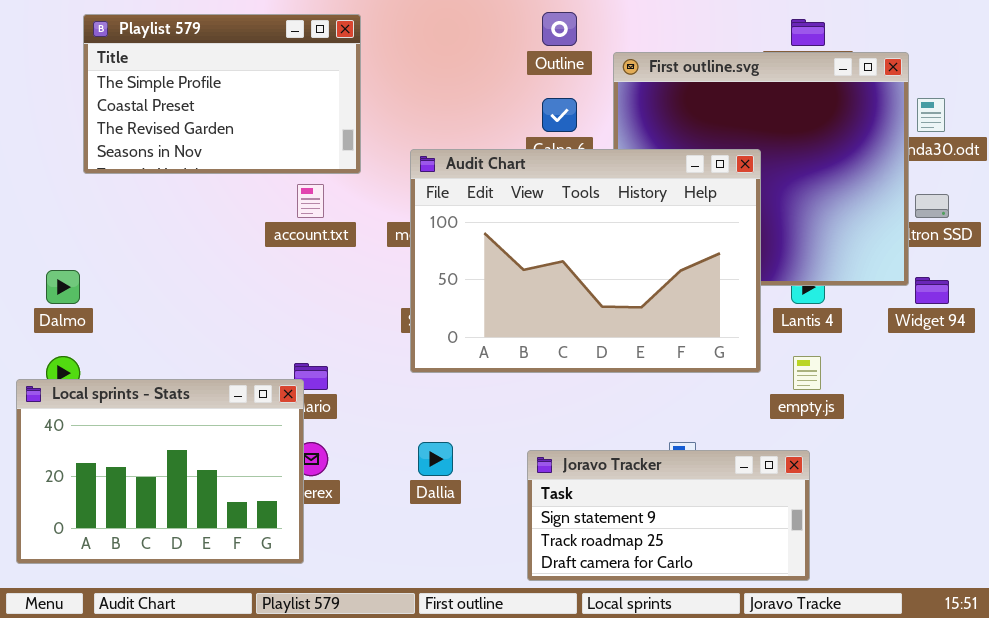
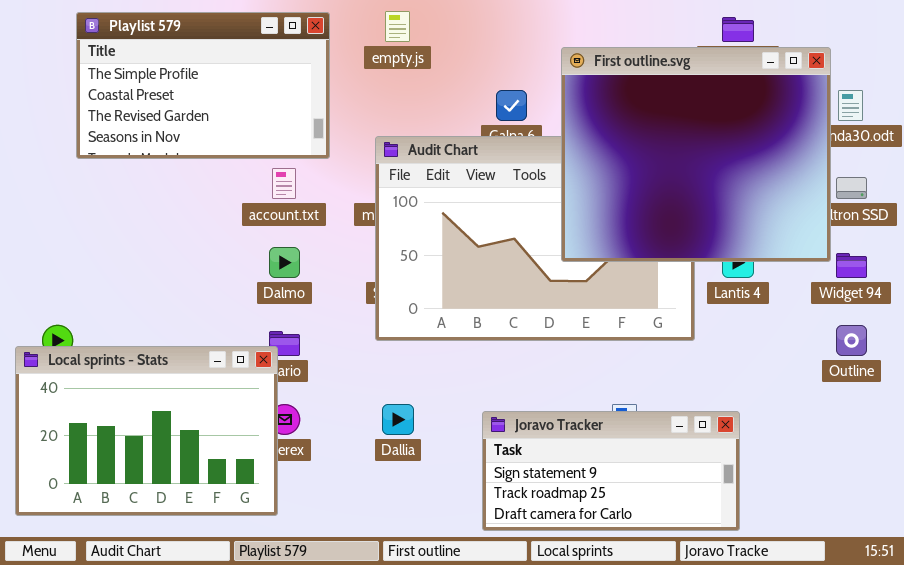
Outline: [542,12,577,46] -> [836,325,867,356], moved
First outline.svg: [613,52,909,286] -> [561,47,831,262], raised
Dalmo: [46,270,80,304] -> [269,247,300,278], moved
empty.js: [793,356,821,390] -> [385,11,410,42], moved

